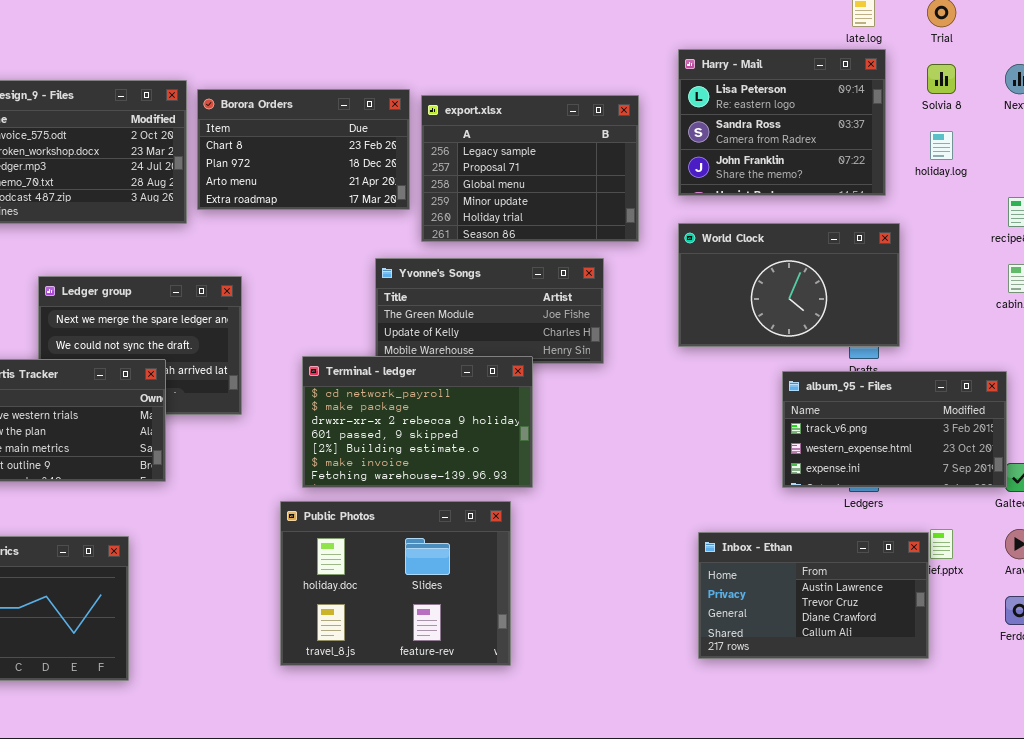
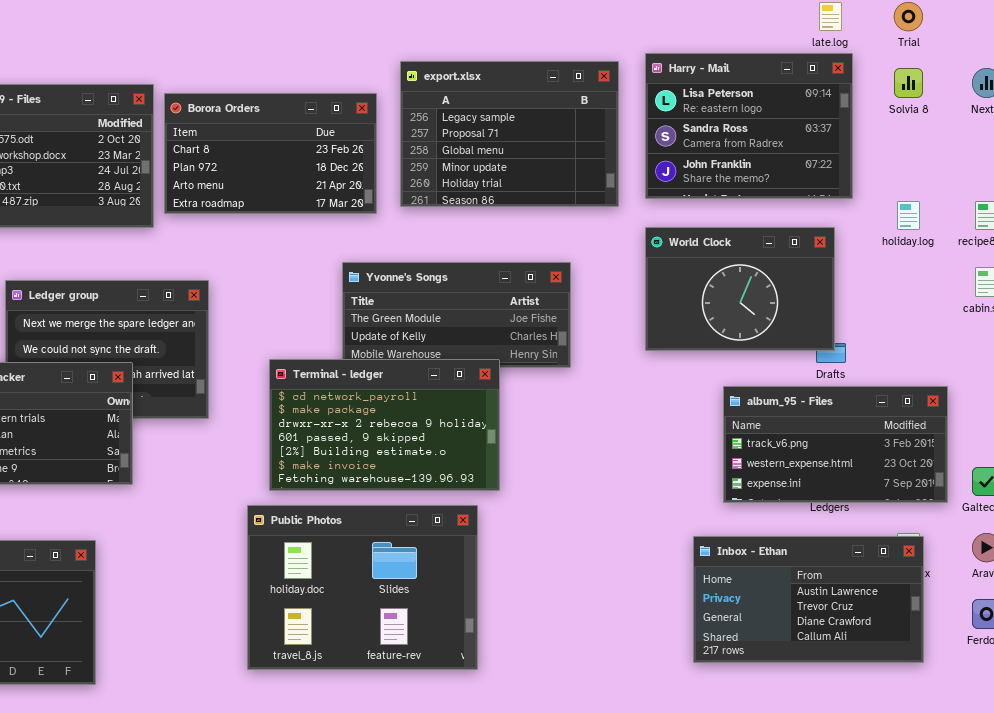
export.xlsx: [421,95,639,242] -> [400,61,619,207], moved
holiday.log: [930,131,953,160] -> [897,201,920,230], moved
World Clock: [678,223,900,347] -> [645,227,835,351], resized
album_95 - Files: [782,371,1007,488] -> [723,386,948,503], moved
Inbox - Ethan: [698,532,929,659] -> [693,536,924,663], moved

